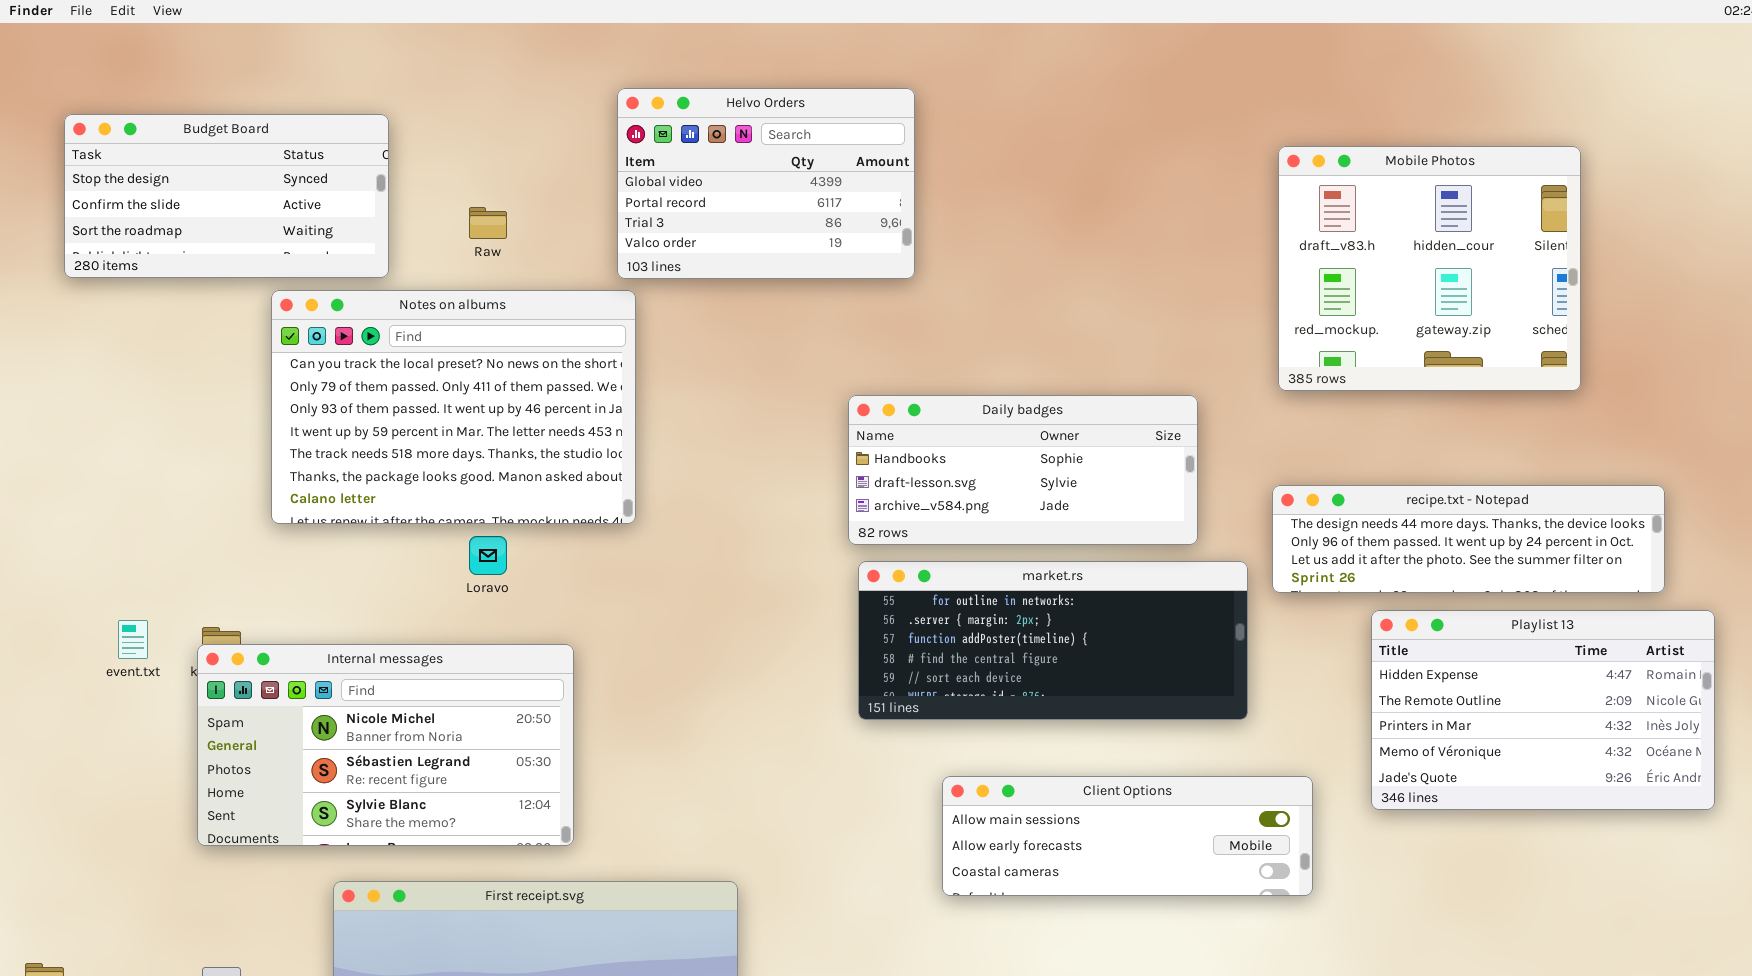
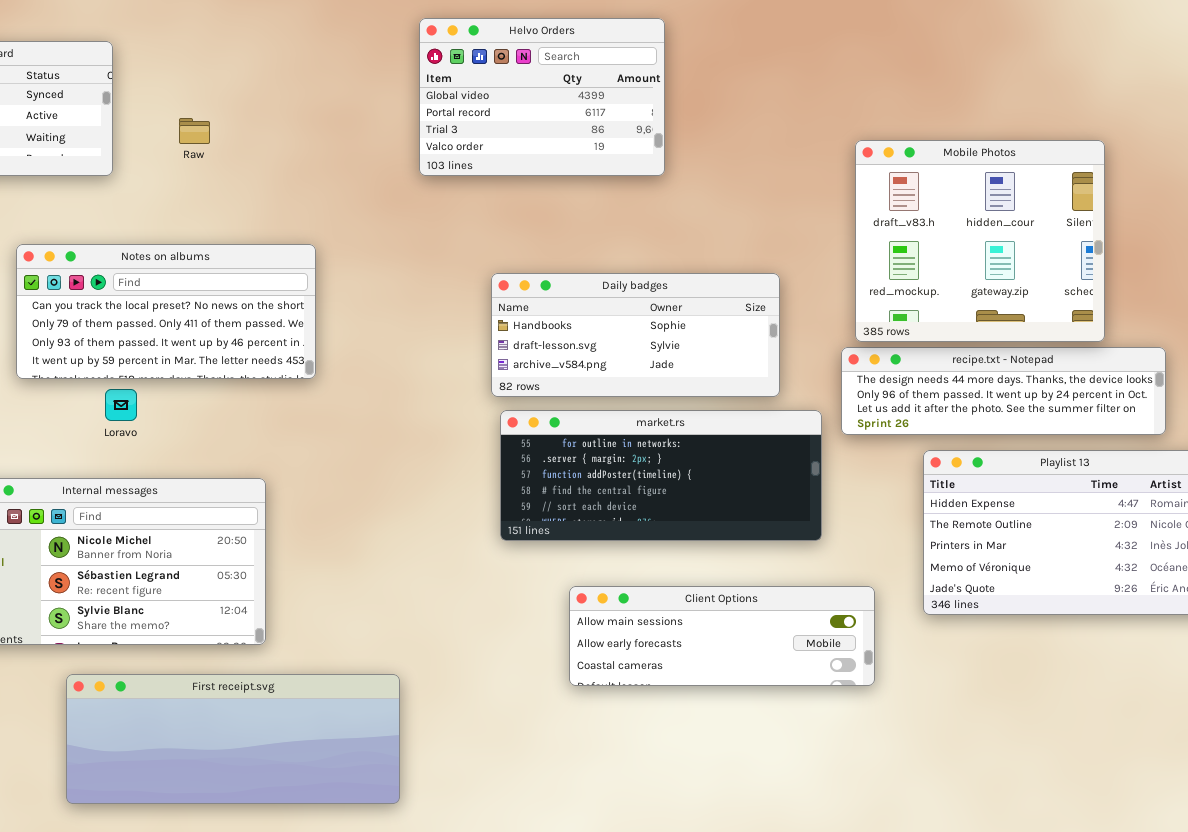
Helvo Orders: [617,88,915,279] -> [419,18,665,176], moved
Mobile Photos: [1278,146,1581,391] -> [855,140,1105,342], moved
Notes on albums: [271,290,636,524] -> [16,244,316,379], resized
Loravo: [469,536,507,575] -> [105,389,137,421], moved

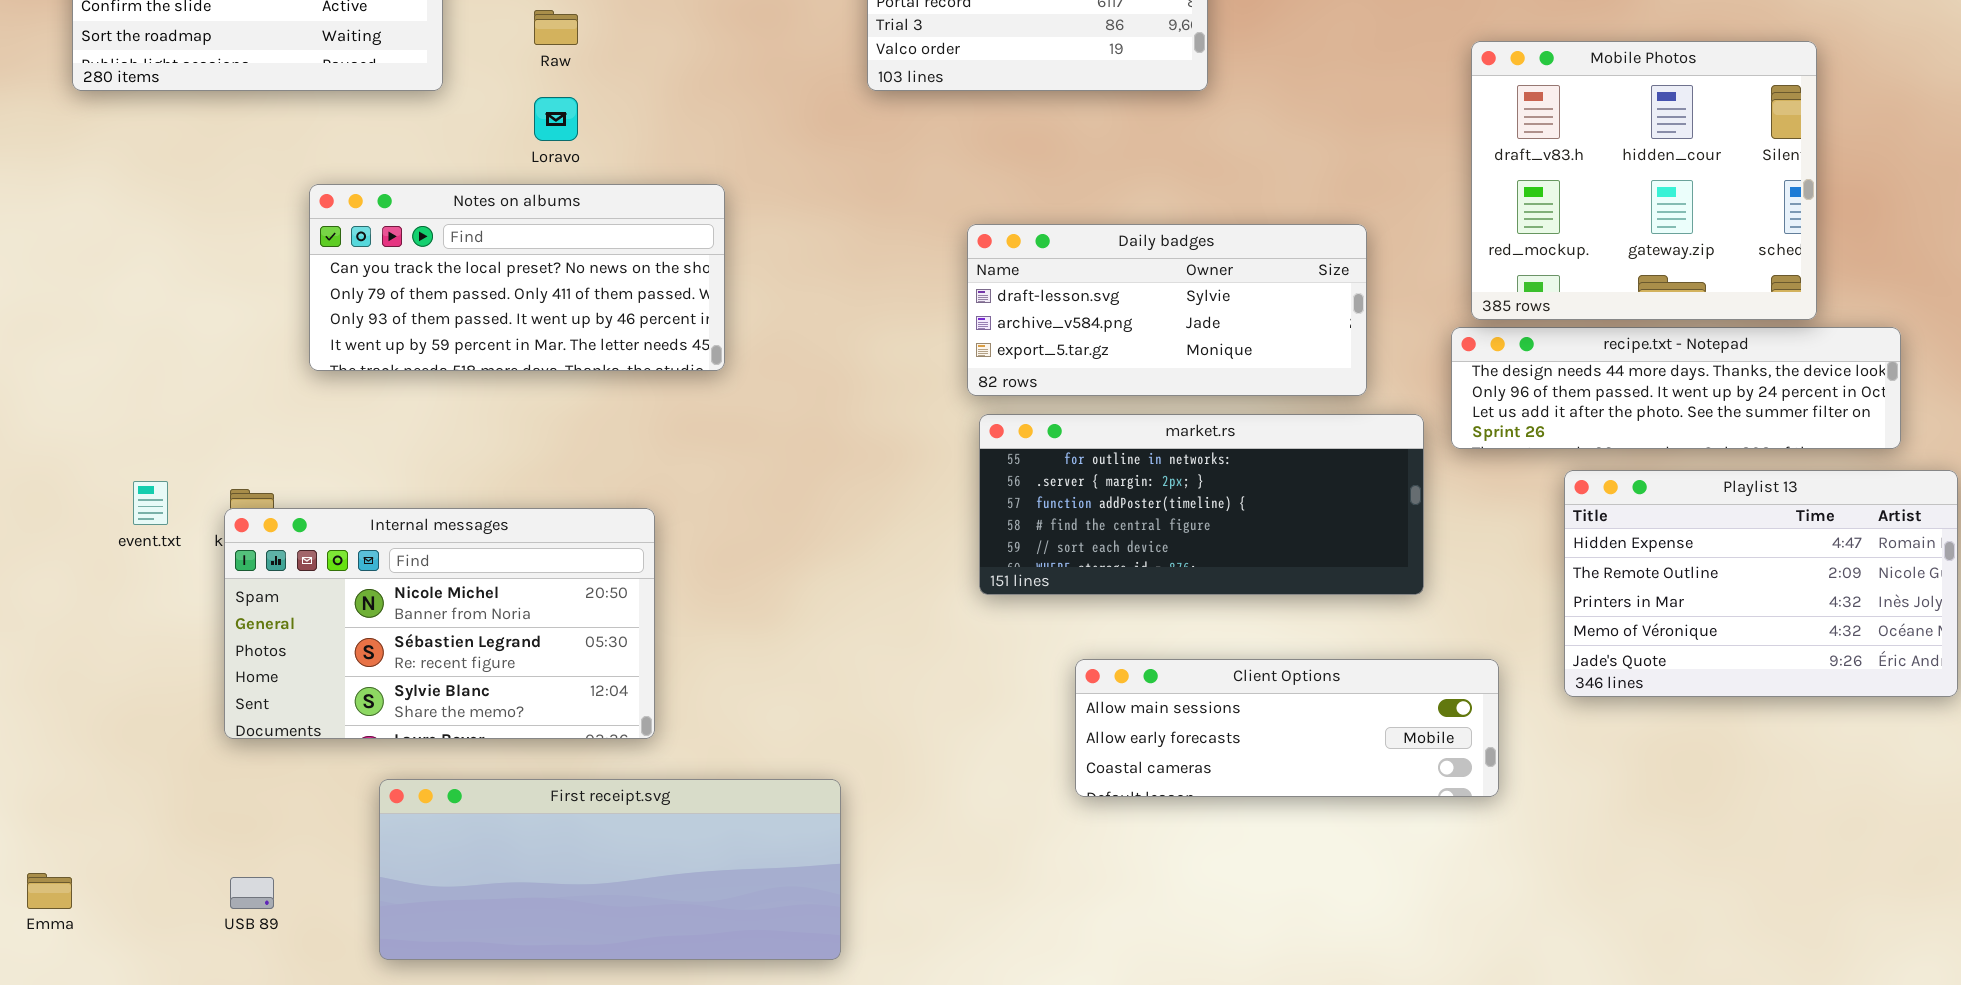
Daily badges: [491,273,780,397] -> [967,224,1367,396], scrolled down 1 row
Loravo: [105,389,137,421] -> [534,97,578,141], moved

